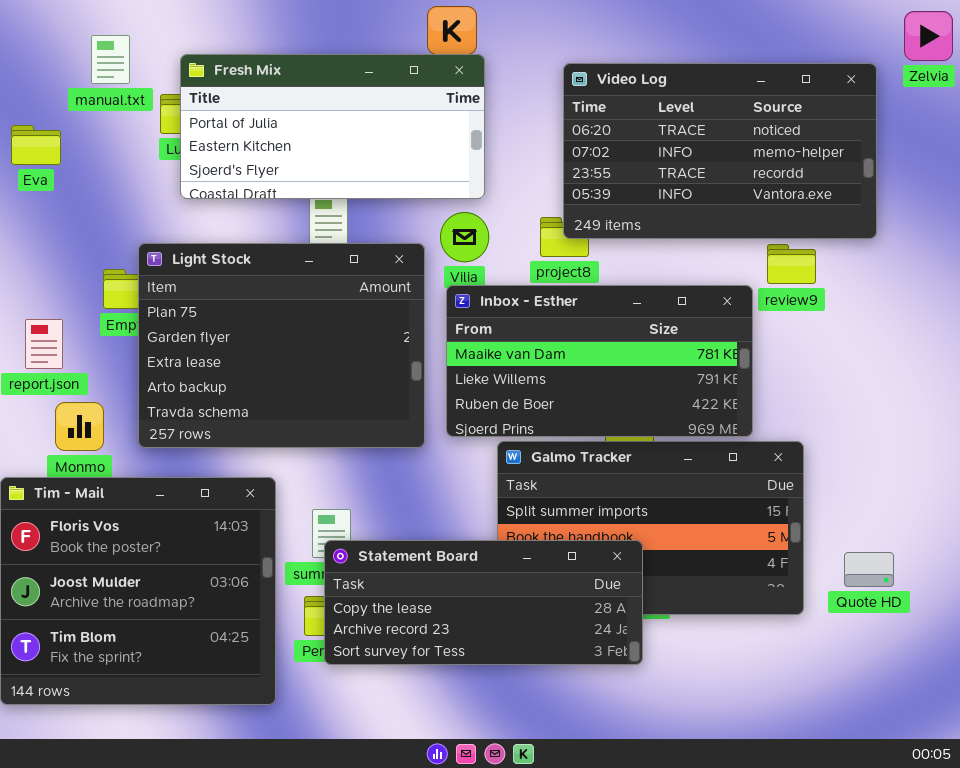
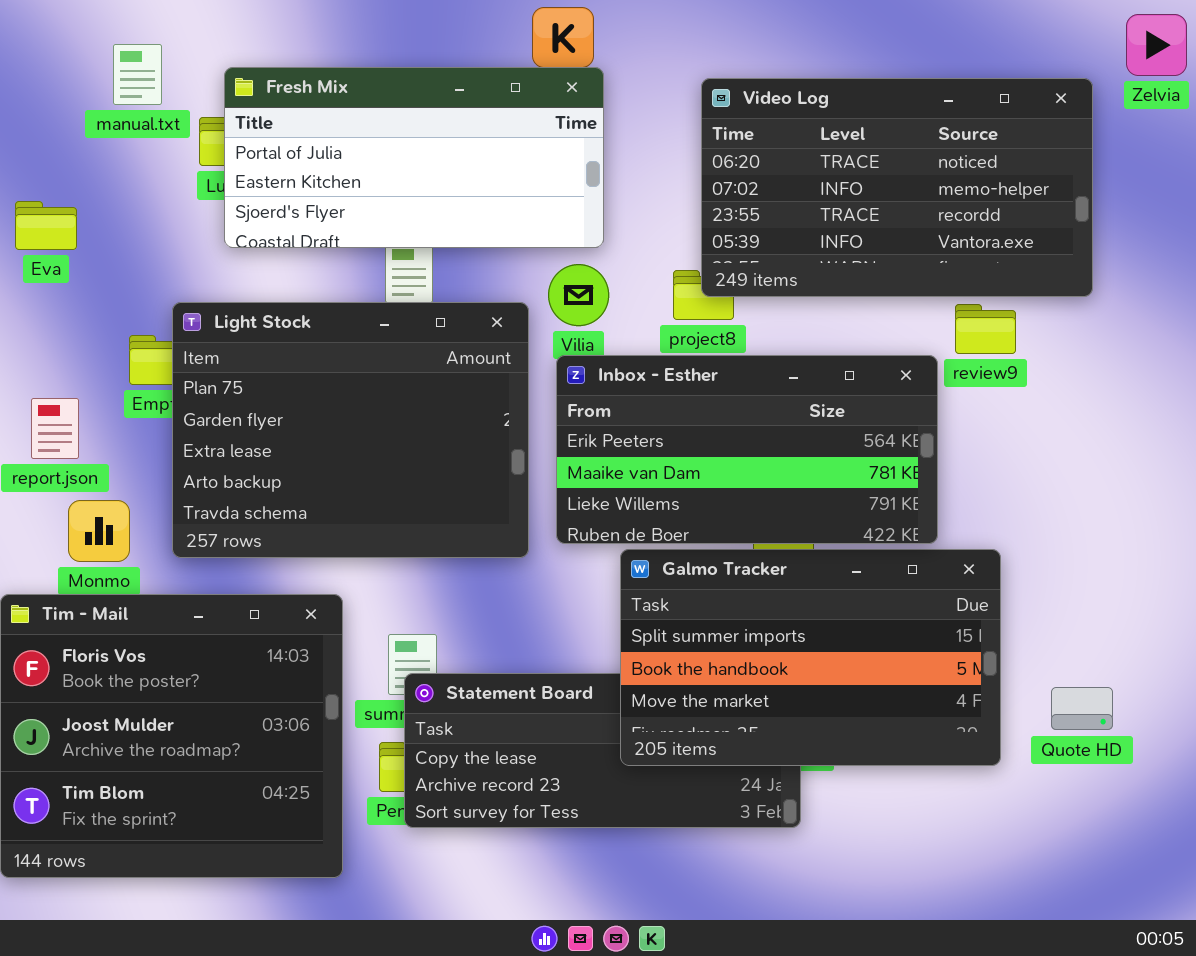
Eva: [11,125,61,165] -> [15,201,77,250], moved
Inbox - Esther: [446,285,753,437] -> [556,355,938,544], scrolled up 1 row
Galmo Tracker: [497,441,804,615] -> [620,549,1001,766], raised

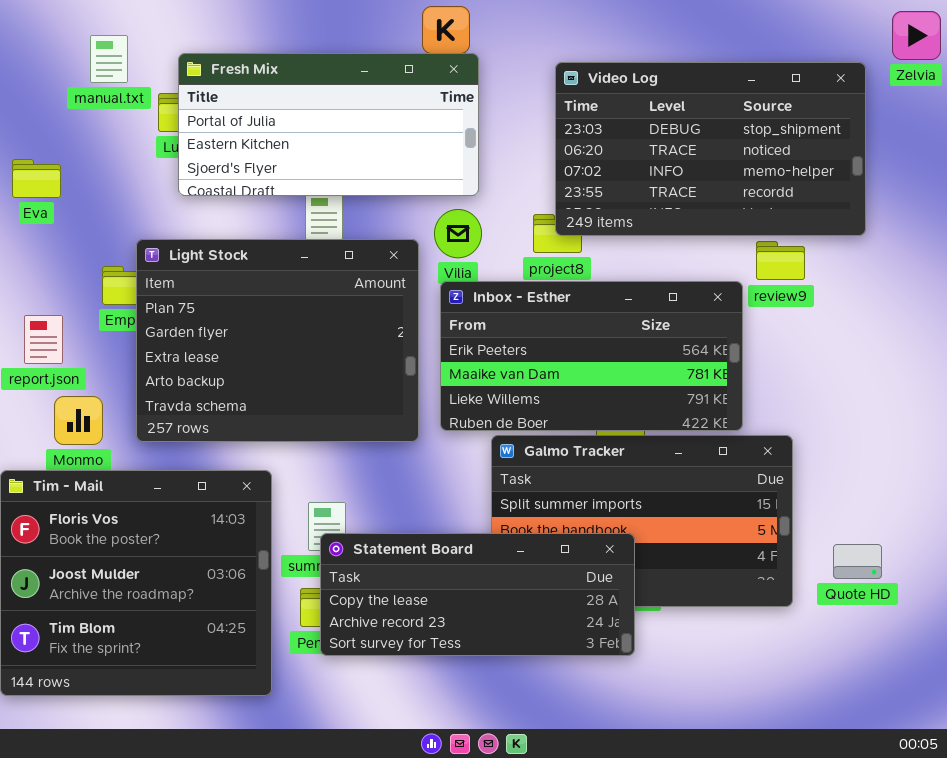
Video Log: [701,78,1093,297] -> [555,62,866,236], scrolled up 1 row
Statement Board: [404,673,801,828] -> [320,533,635,656], raised

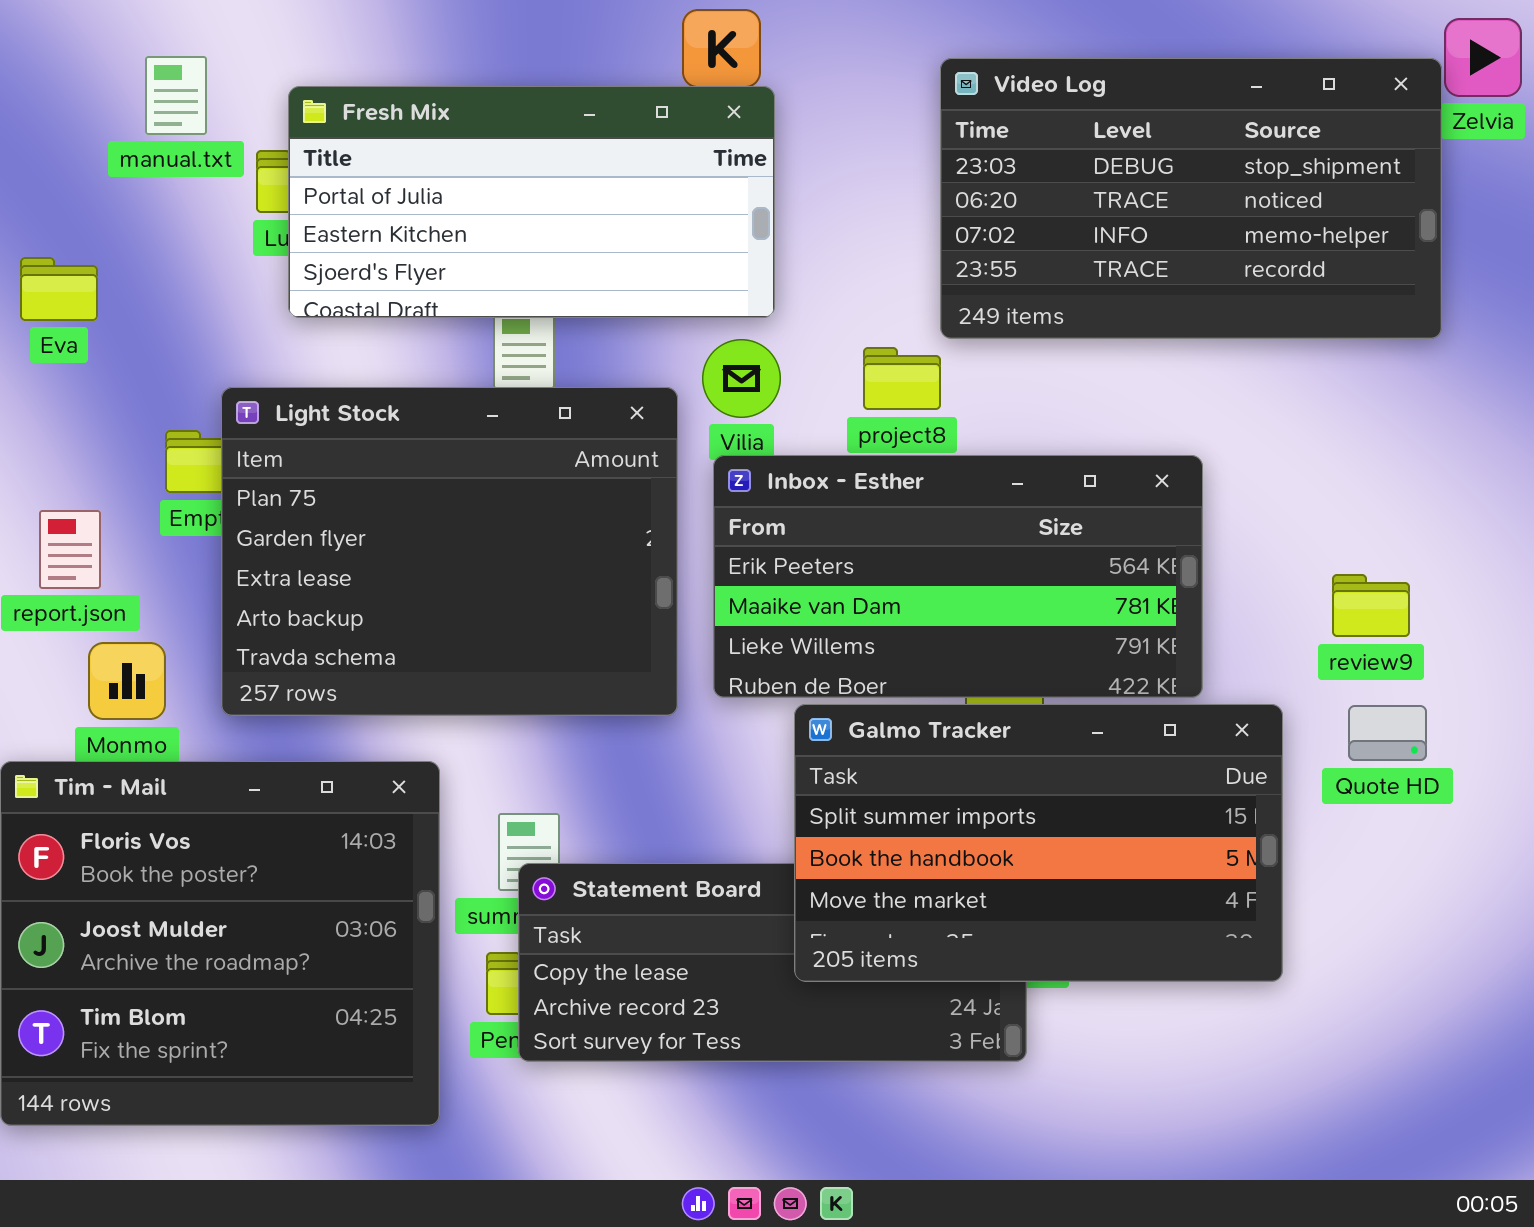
Video Log: [555,62,866,236] -> [940,58,1442,339], moved
review9: [756,241,805,280] -> [1332,574,1410,637], moved
Galmo Tracker: [491,435,793,607] -> [794,704,1283,982], raised
Quote HD: [833,544,882,579] -> [1348,705,1427,761], moved

